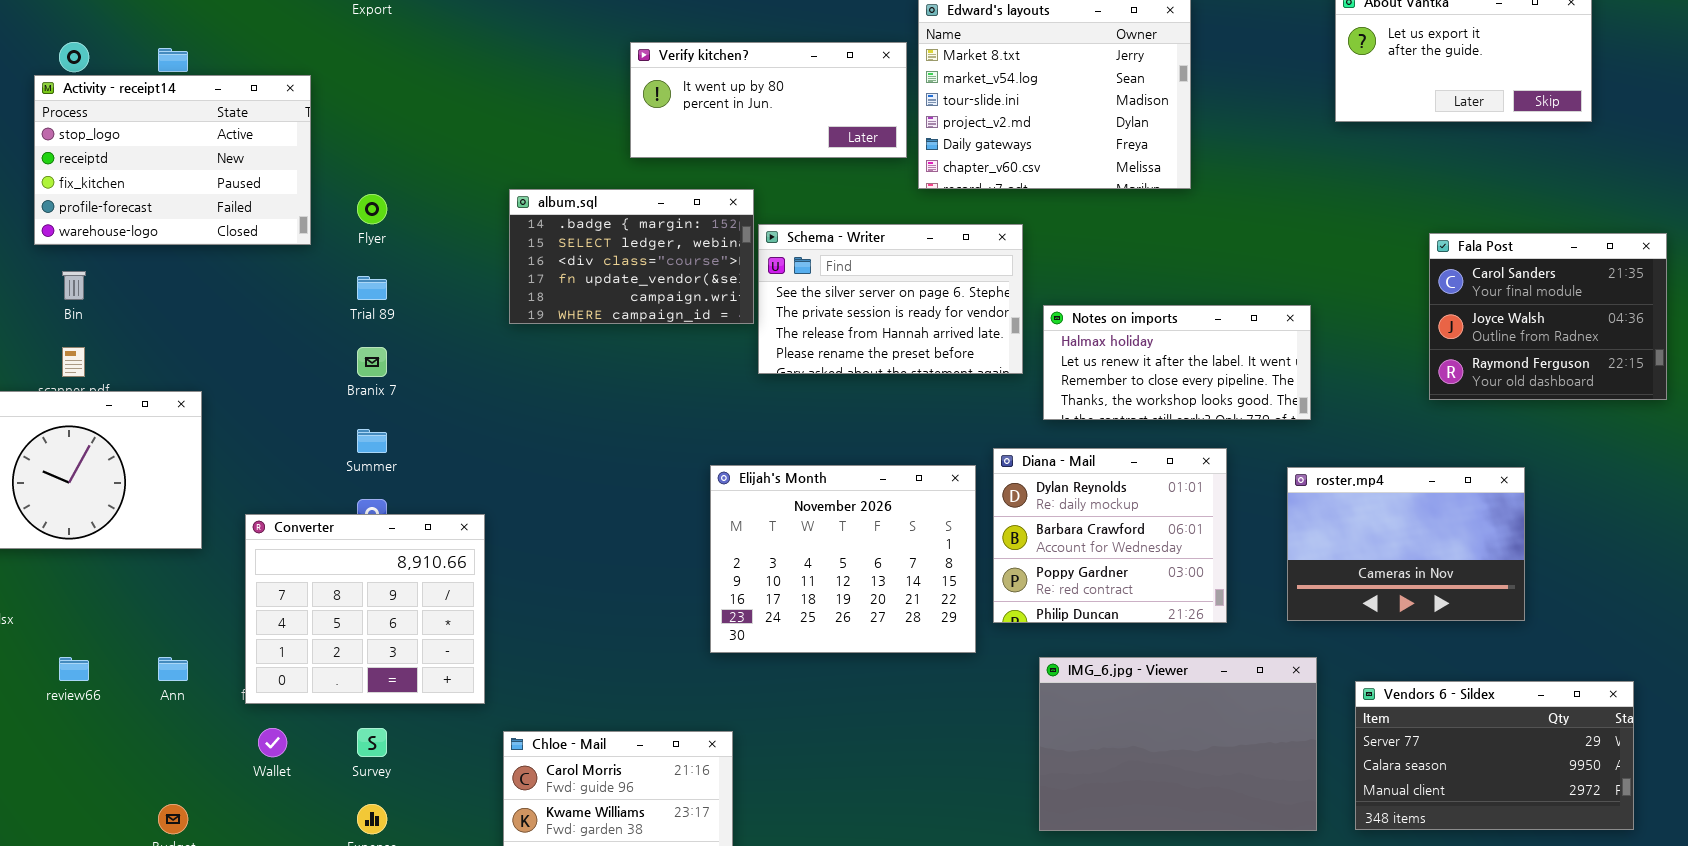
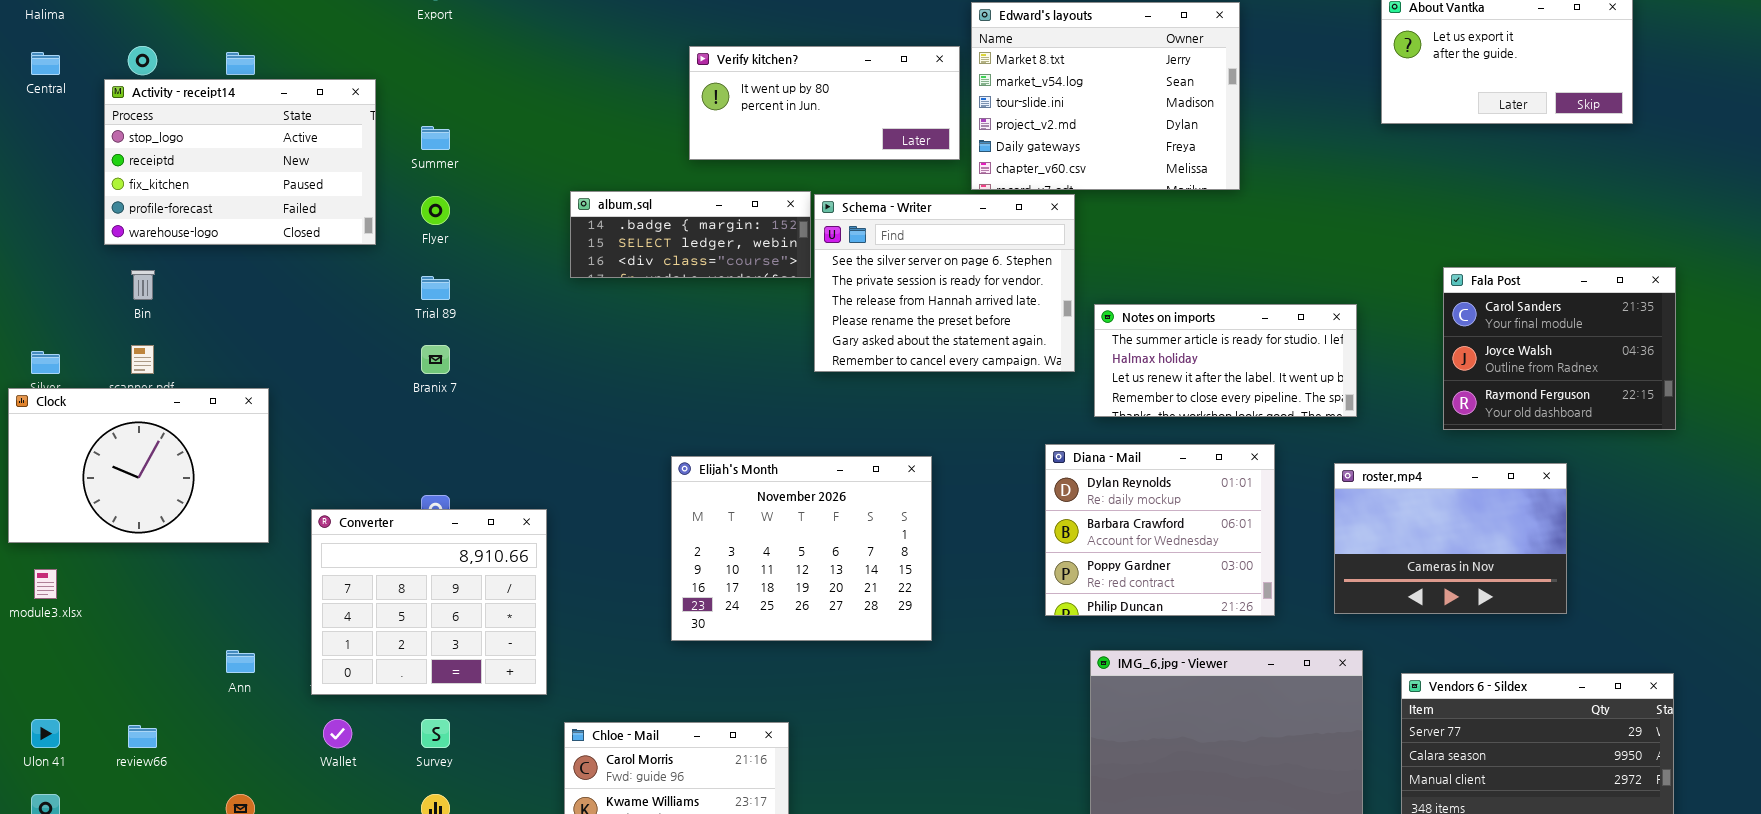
album.sql: [509,189,754,324] -> [570,191,811,278], resized
Schema - Writer: [758,224,1023,374] -> [814,194,1075,372], resized
Fala Post: [1429,233,1667,400] -> [1443,267,1676,430], moved
Notes on imports: [1043,305,1311,420] -> [1094,304,1357,417], scrolled up 1 row
Summer: [357,429,387,453] -> [421,126,450,150], moved
Elijah's Month: [710,465,976,653] -> [671,456,932,641], moved
review66: [59,657,89,681] -> [128,725,157,748], moved

